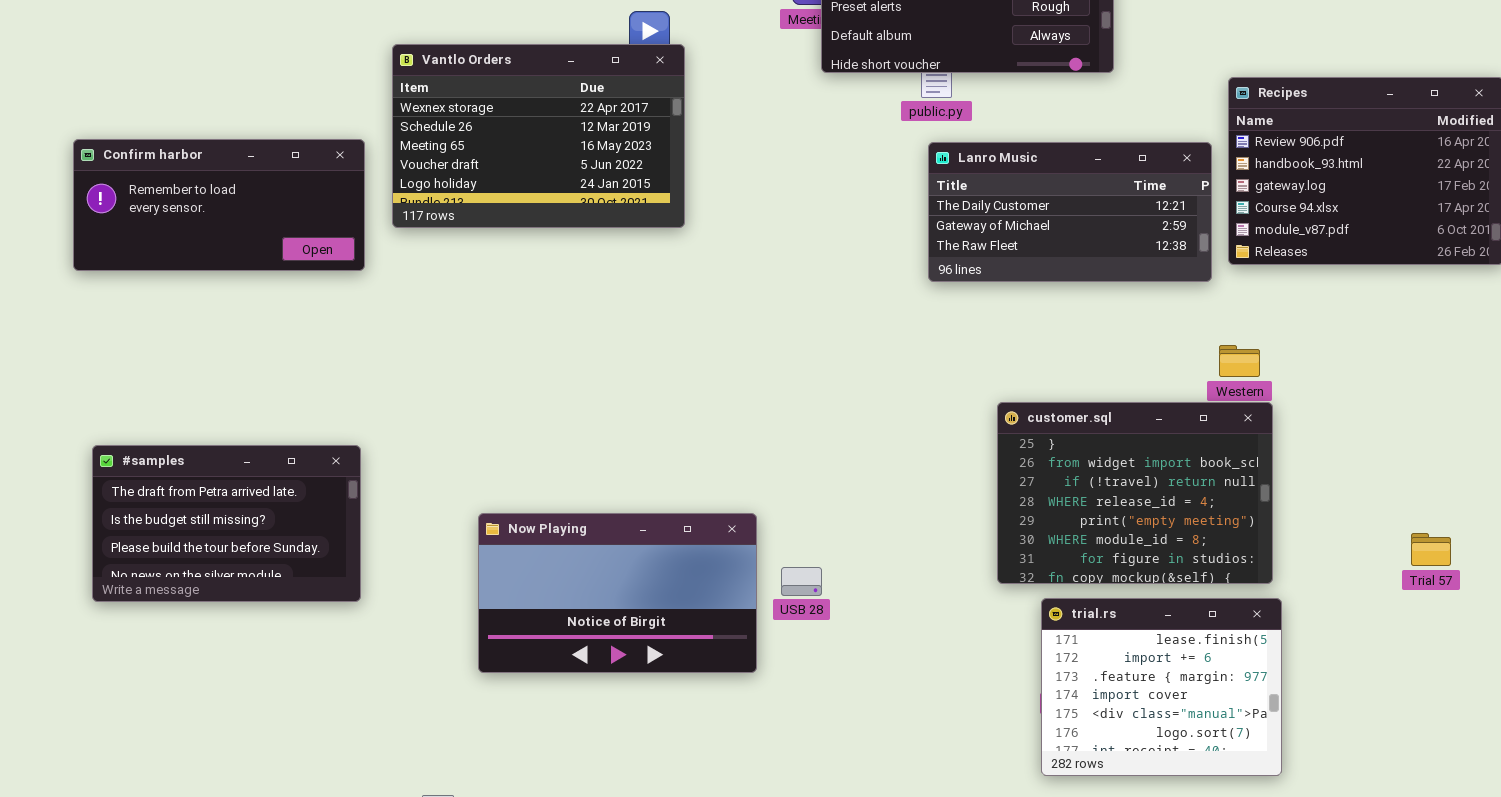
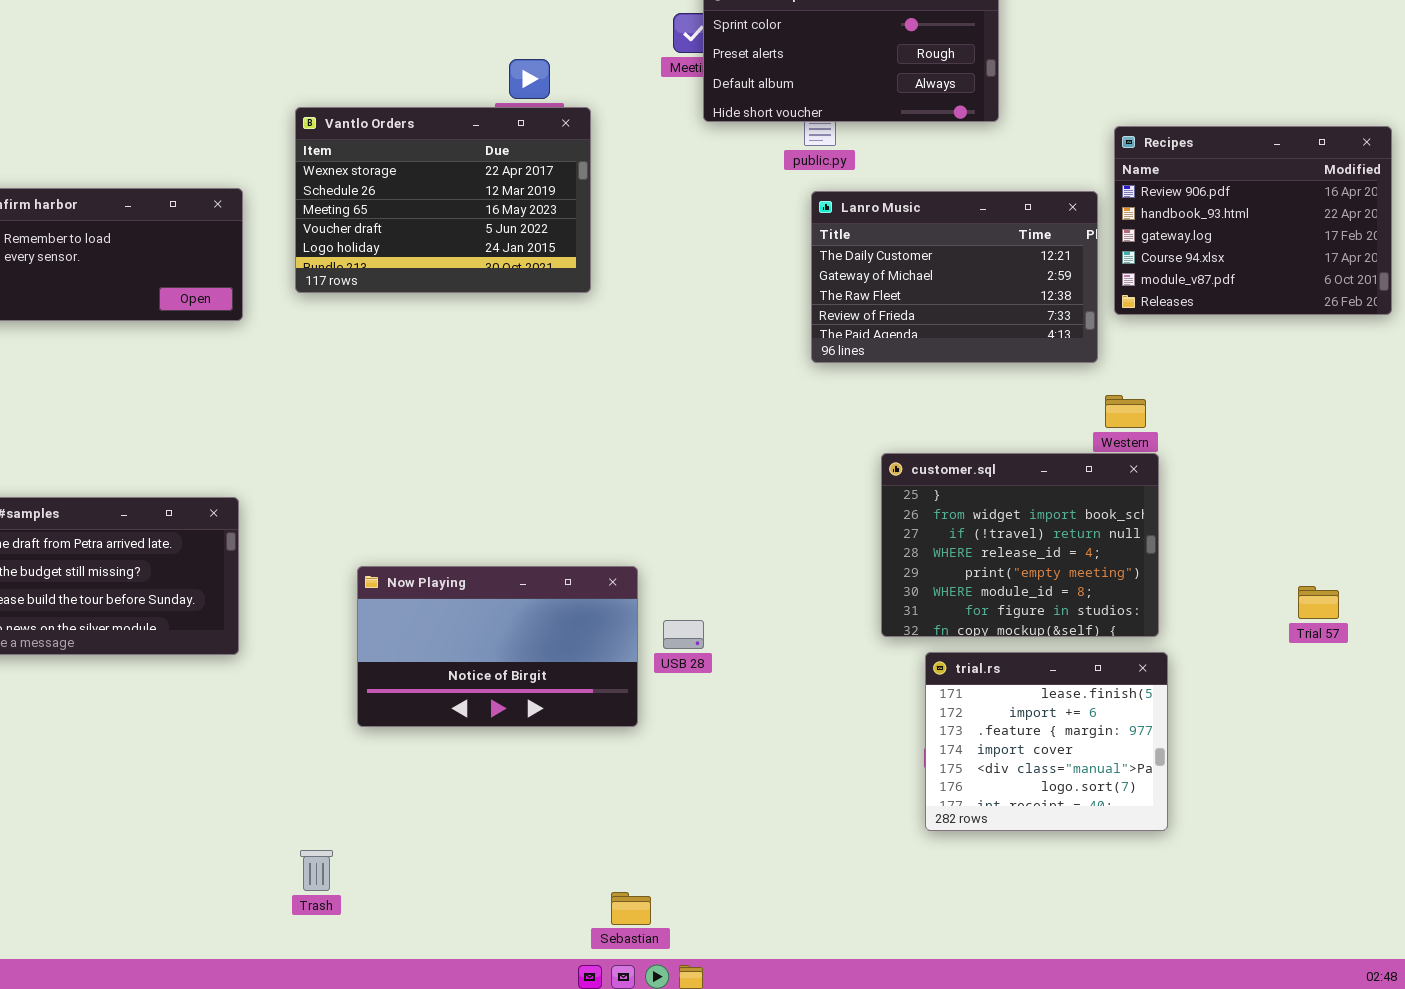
Vantlo Orders: [392,44,685,228] -> [295,107,591,293], moved
Lanro Music: [928,142,1212,282] -> [811,191,1098,363], resized

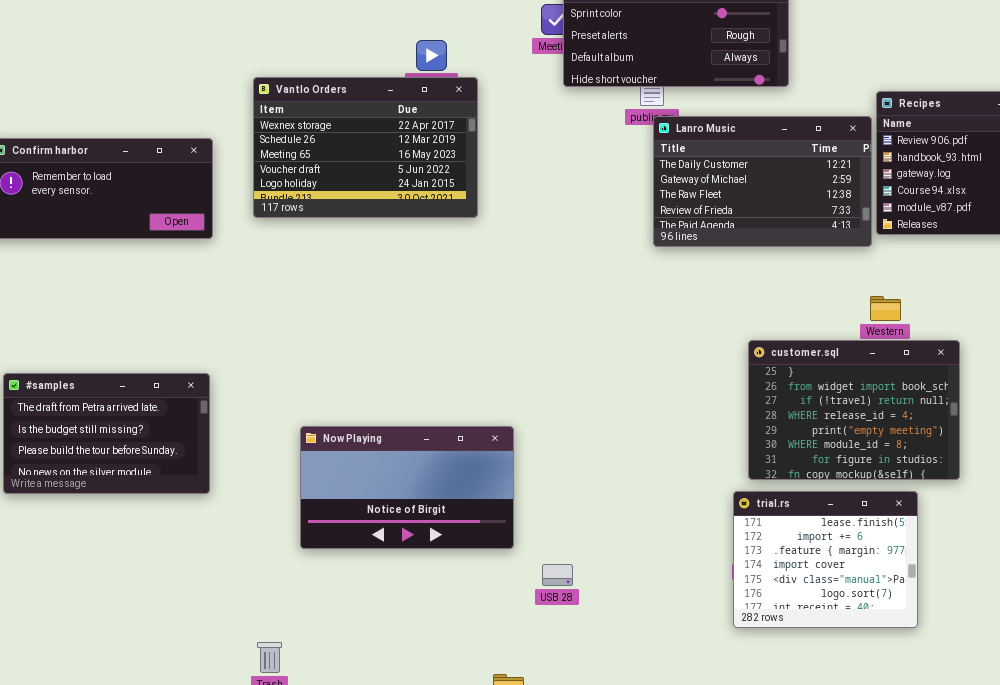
Lanro Music: [811,191,1098,363] -> [653,116,872,247], moved
customer.sql: [881,453,1159,637] -> [748,340,960,480], moved
USB 28: [663,620,704,649] -> [542,564,573,586], moved

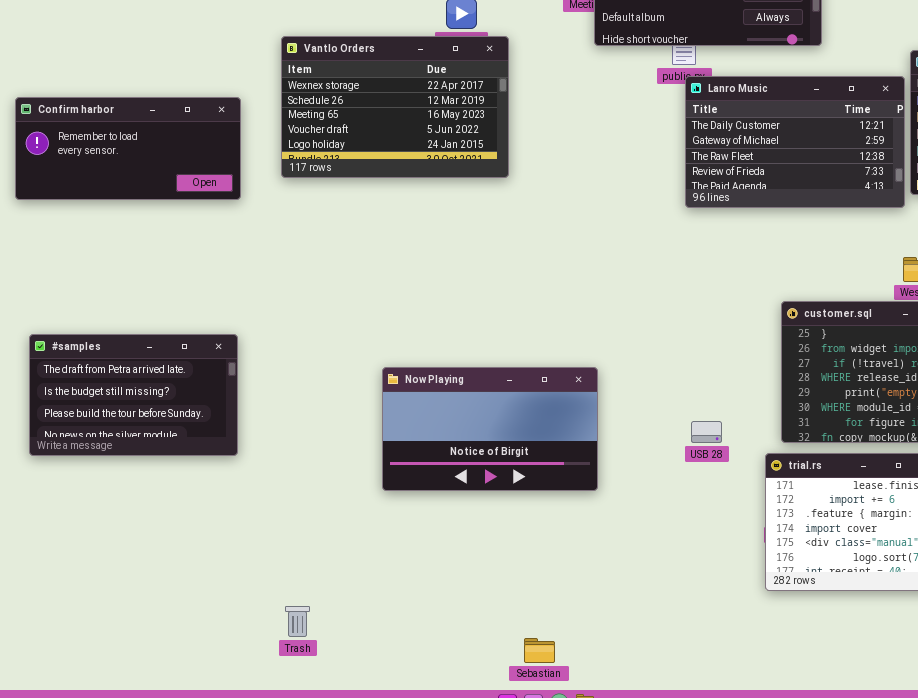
Now Playing: [300,426,514,549] -> [382,367,598,491], moved
USB 28: [542,564,573,586] -> [691,421,722,443], moved

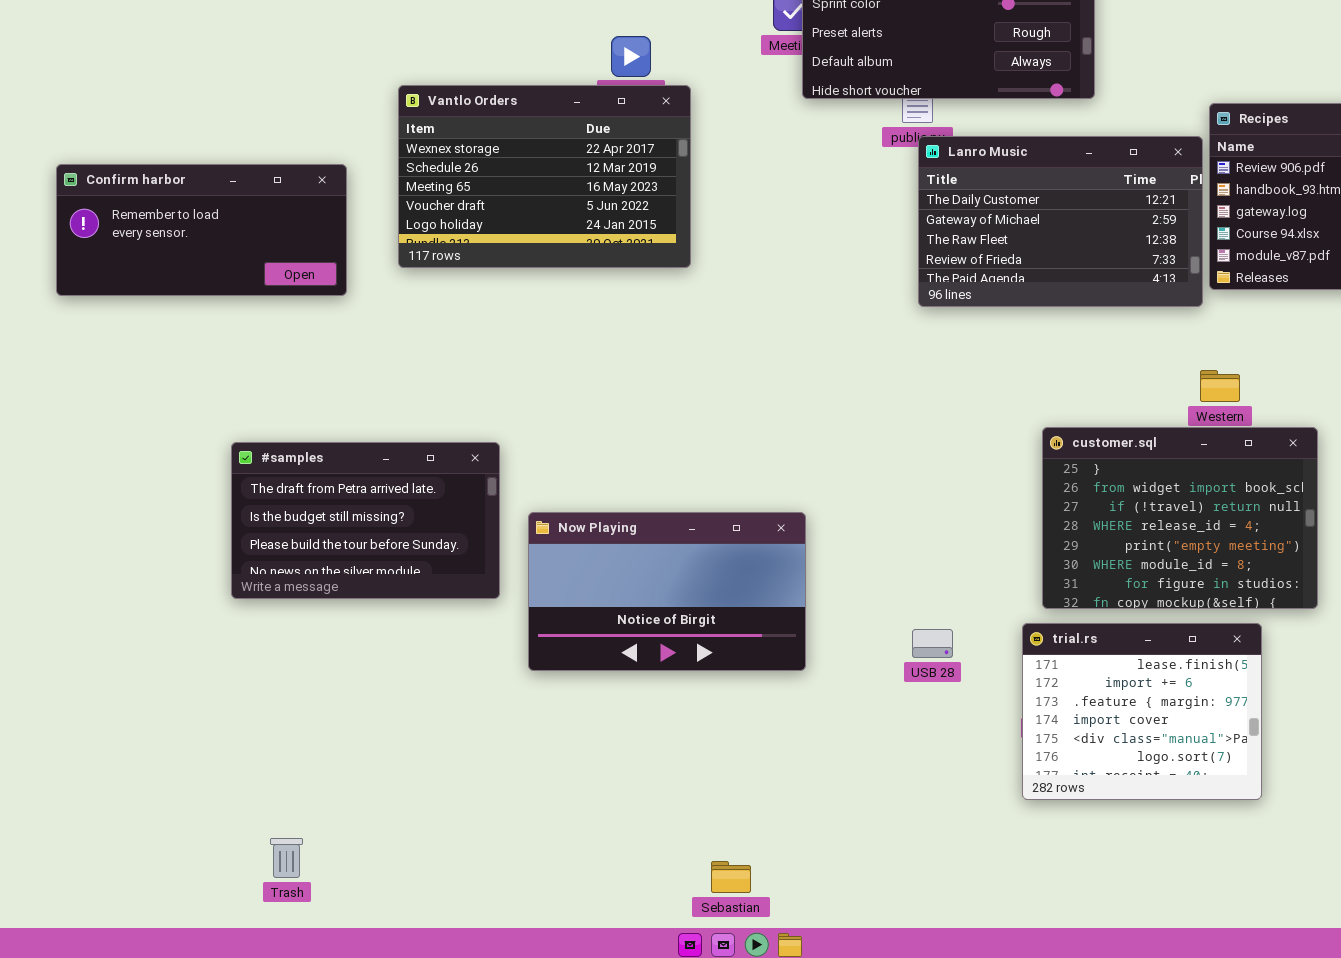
#samples: [29,334,238,456] -> [231,442,500,599], moved
USB 28: [691,421,722,443] -> [912,629,953,658], moved
Trash: [285,606,310,637] -> [270,838,303,878], moved

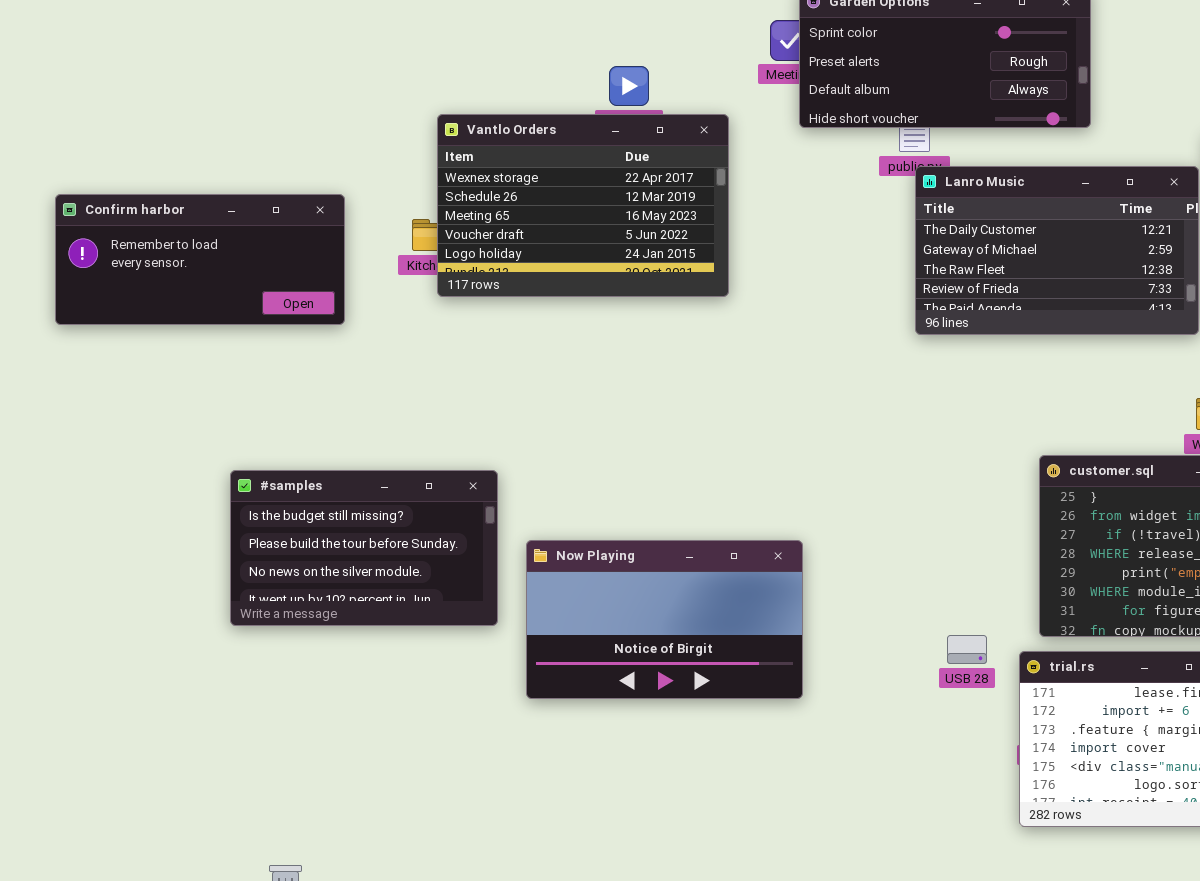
Vantlo Orders: [398,85,691,268] -> [437,114,729,297], moved
#samples: [231,442,500,599] -> [230,470,498,626], scrolled down 1 row
USB 28: [912,629,953,658] -> [947,635,987,664], moved

